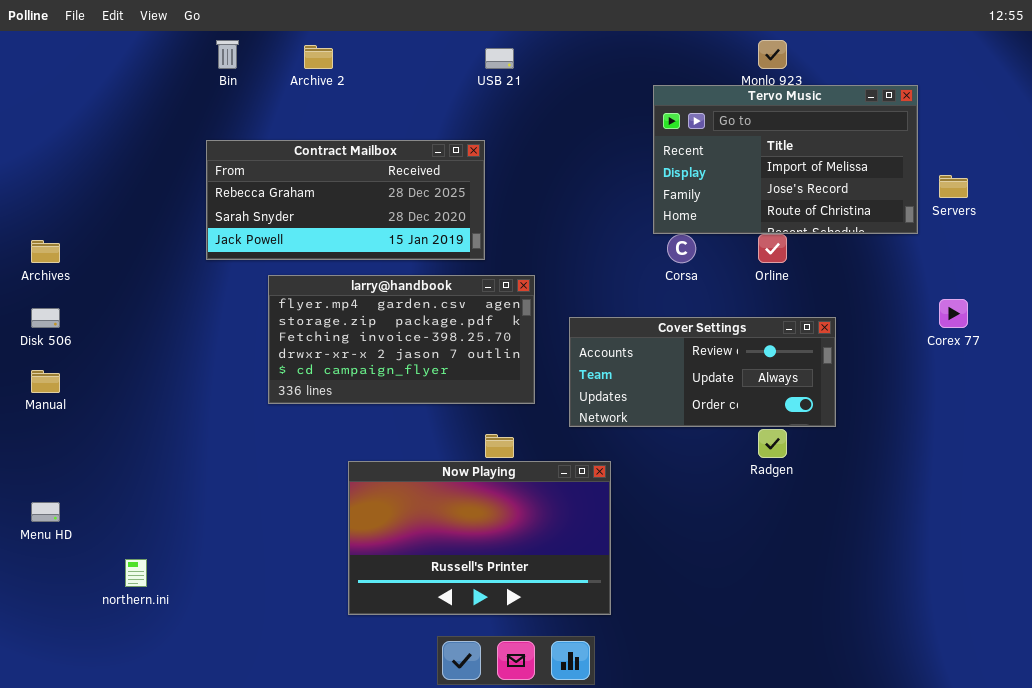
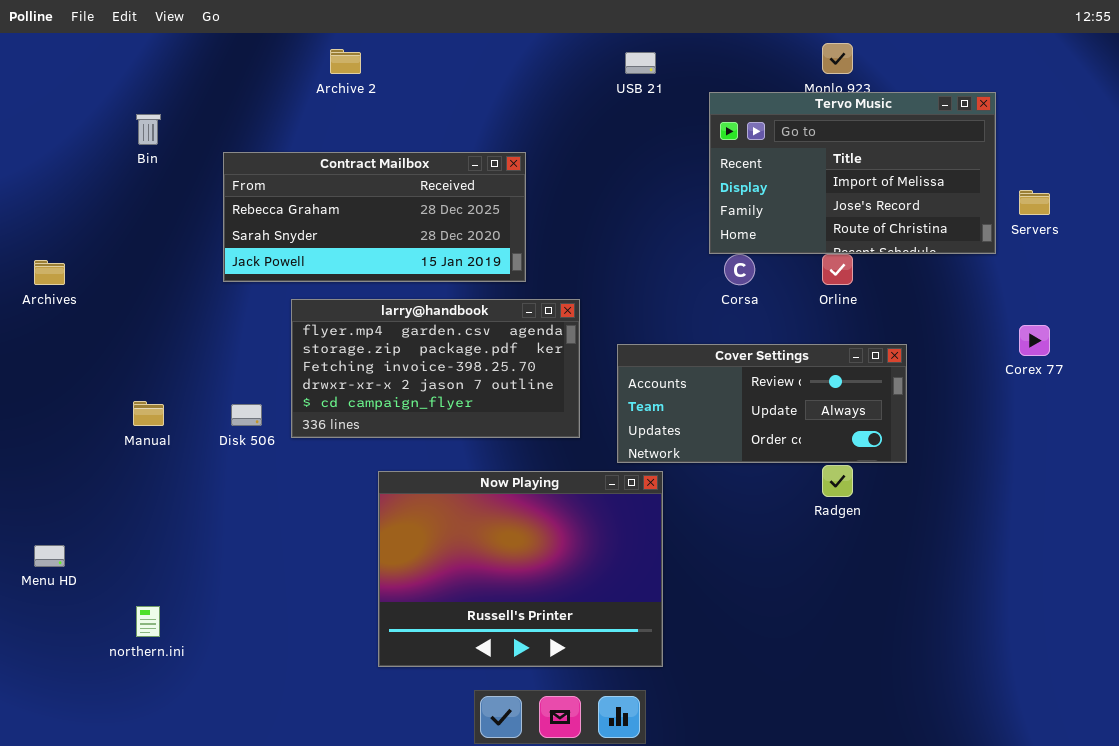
Bin: [216,40,239,69] -> [136,114,161,145], moved
USB 21: [485,48,514,69] -> [625,52,656,74], moved
Disk 506: [31,308,60,328] -> [231,404,262,426], moved
Manual: [31,370,60,393] -> [133,401,164,426], moved
Now Playing: [348,461,611,615] -> [378,471,663,667], resized

